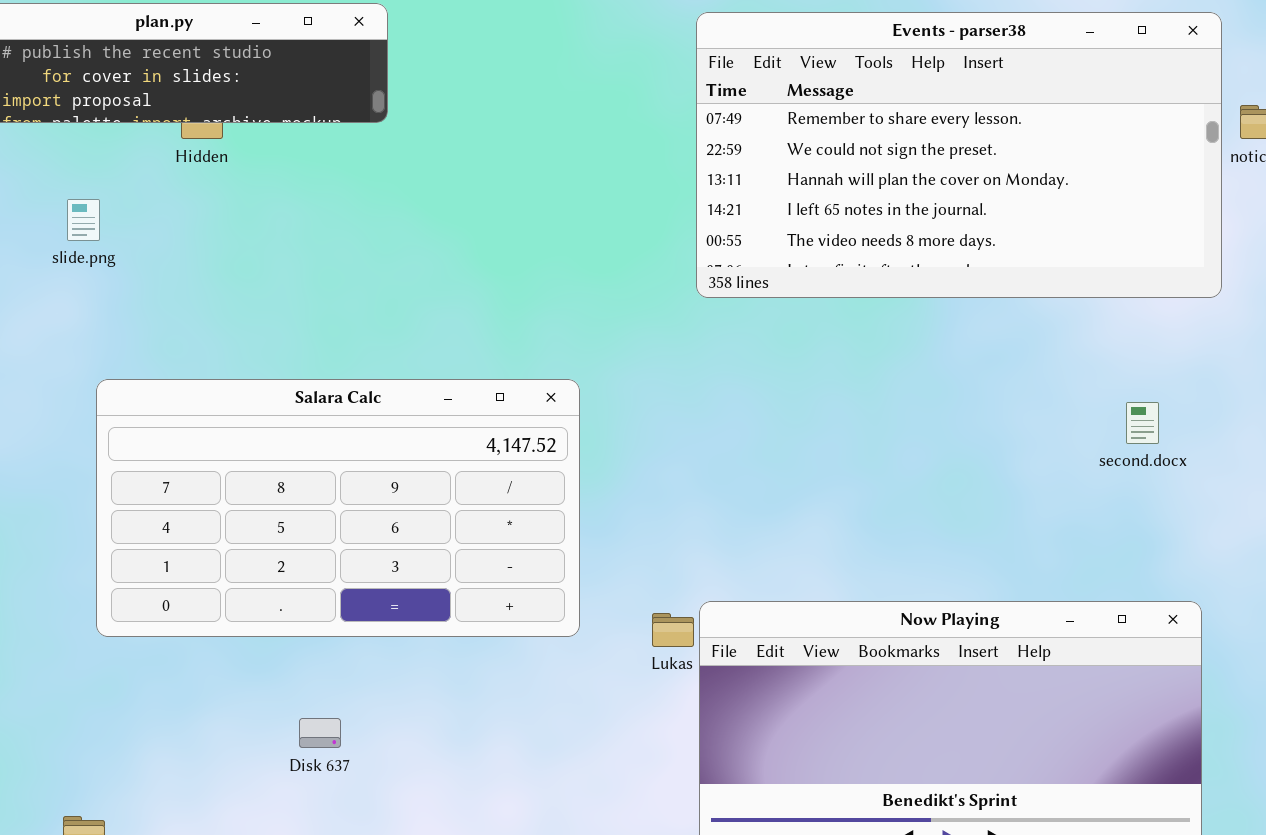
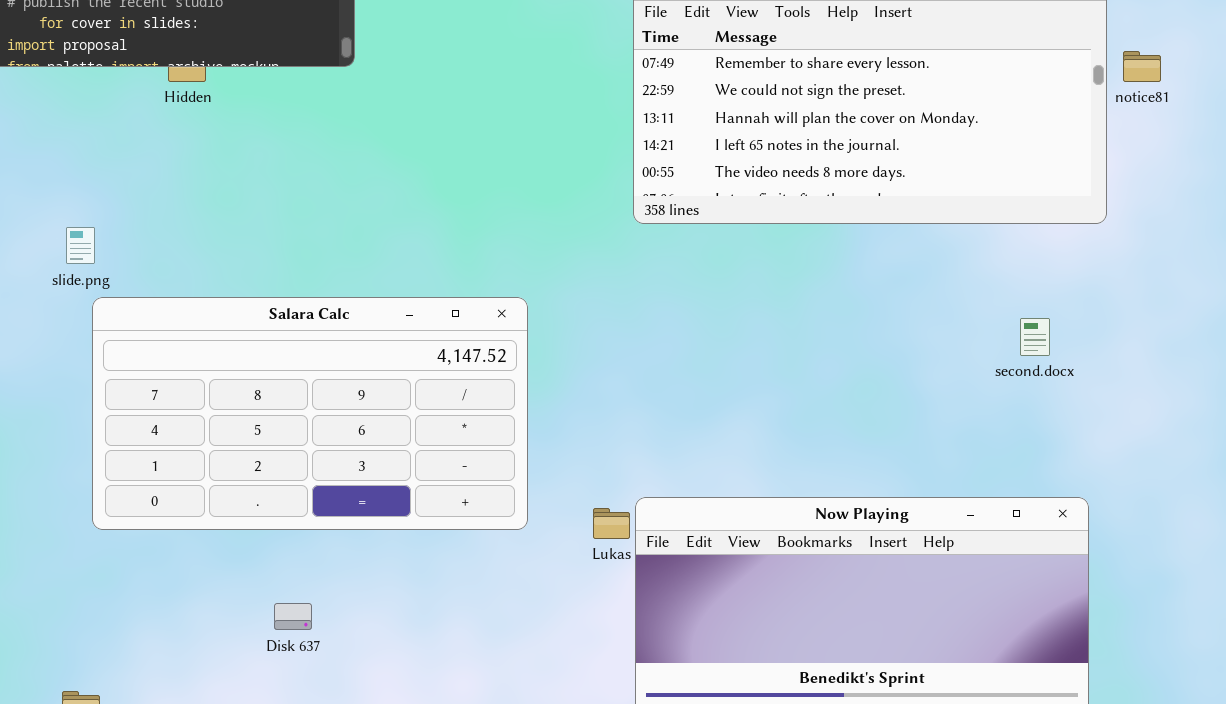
slide.png: [67,199,100,241] -> [66,227,95,264], moved

